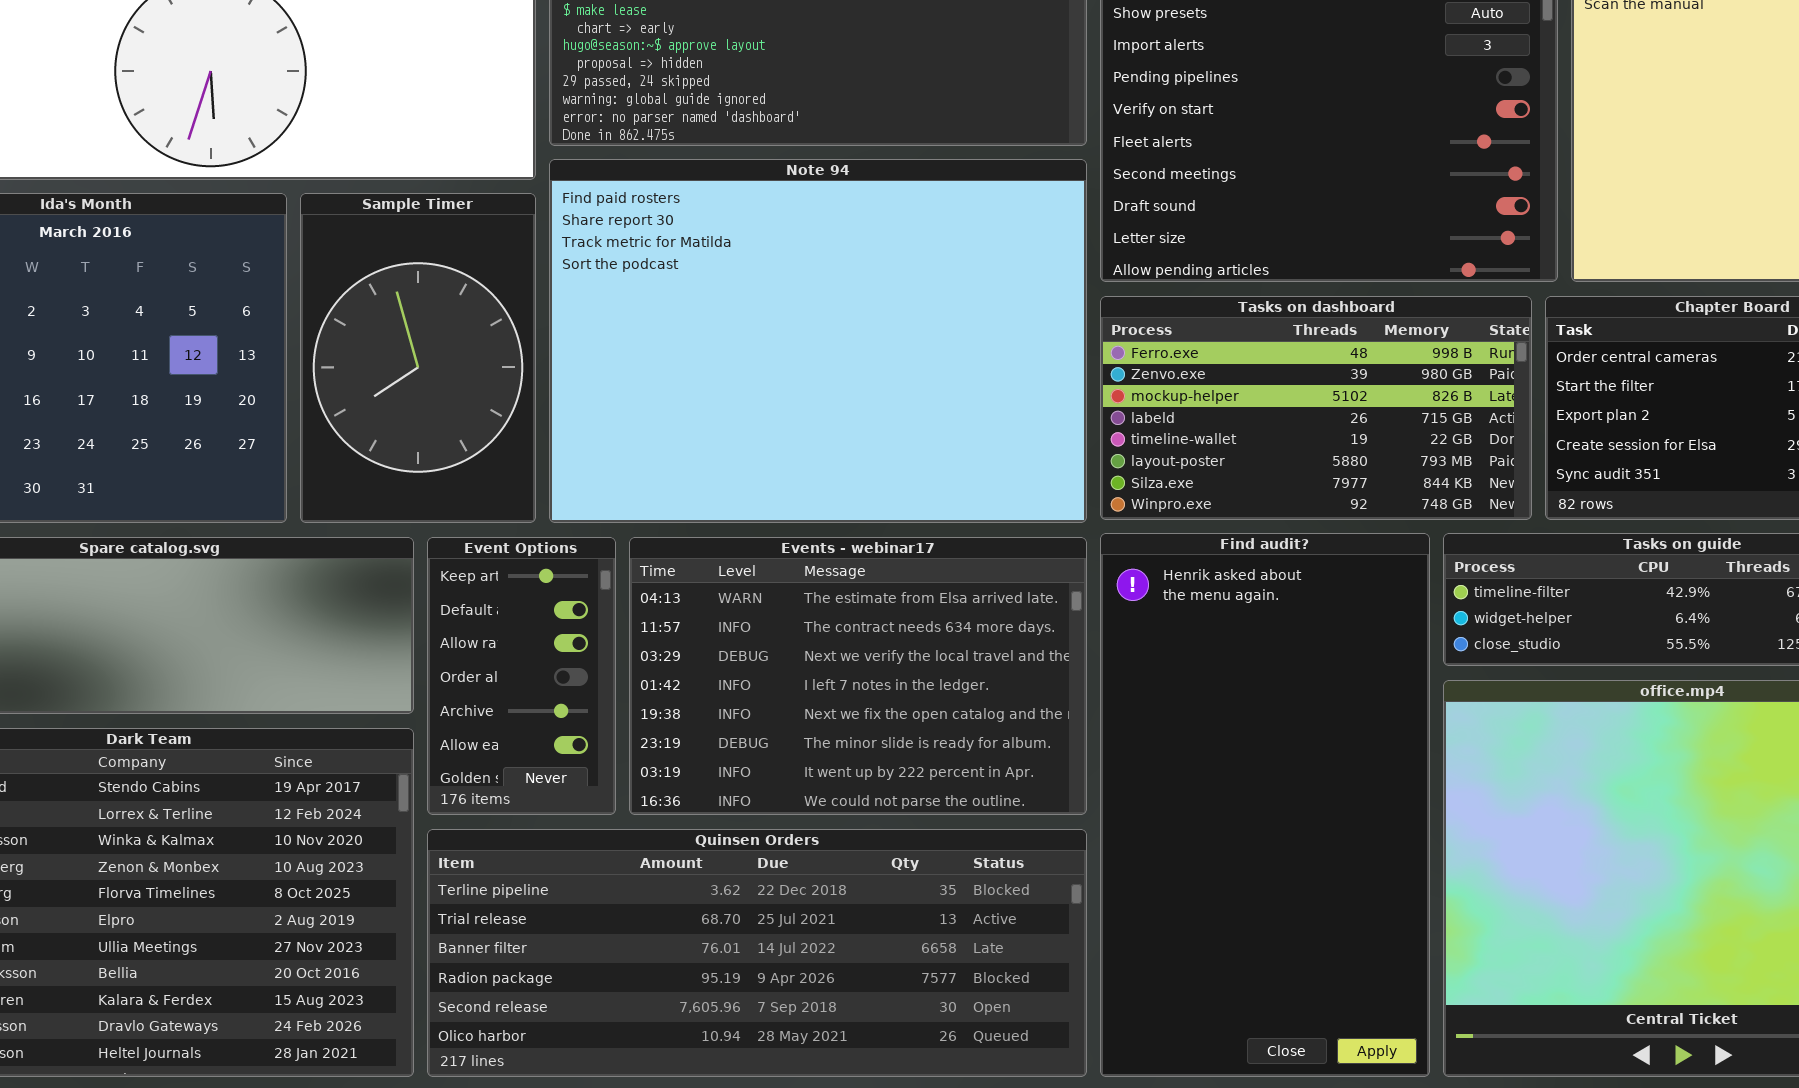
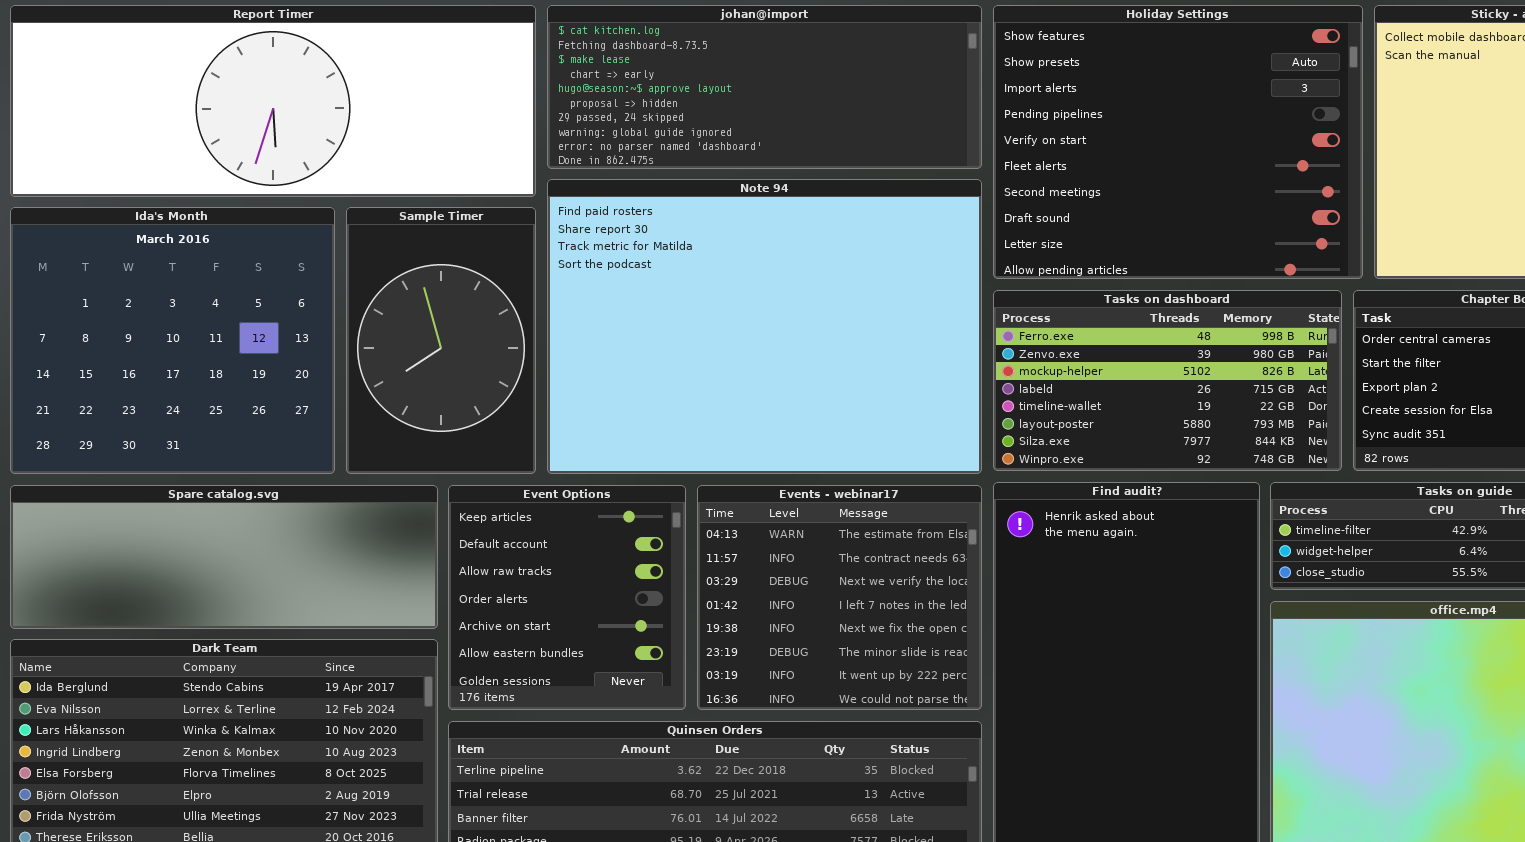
Event Options: [427,537,616,815] -> [448,485,686,710], resized
Events - webinar17: [629,537,1087,815] -> [697,485,982,710], resized

